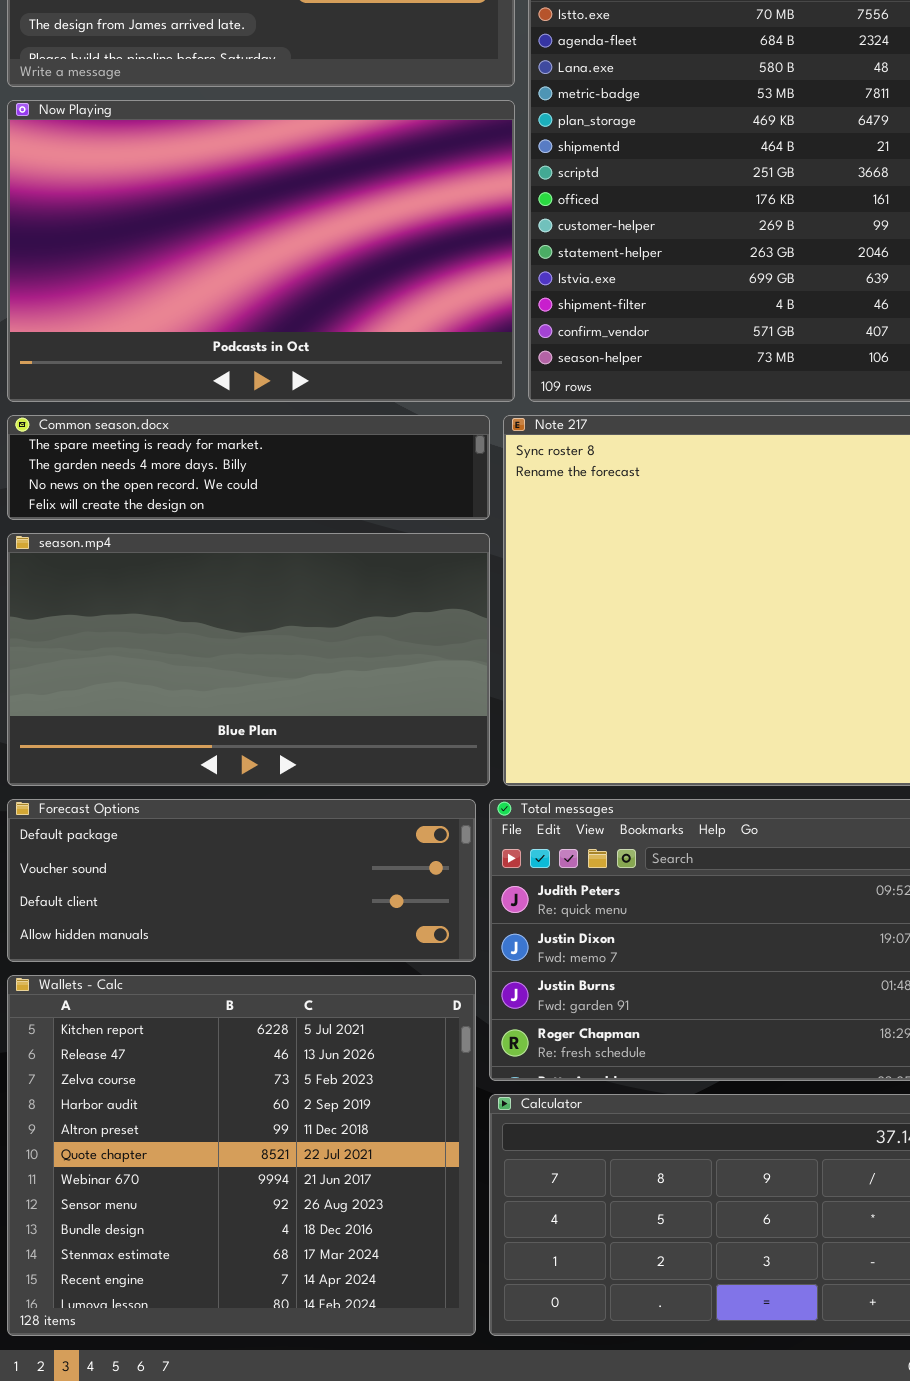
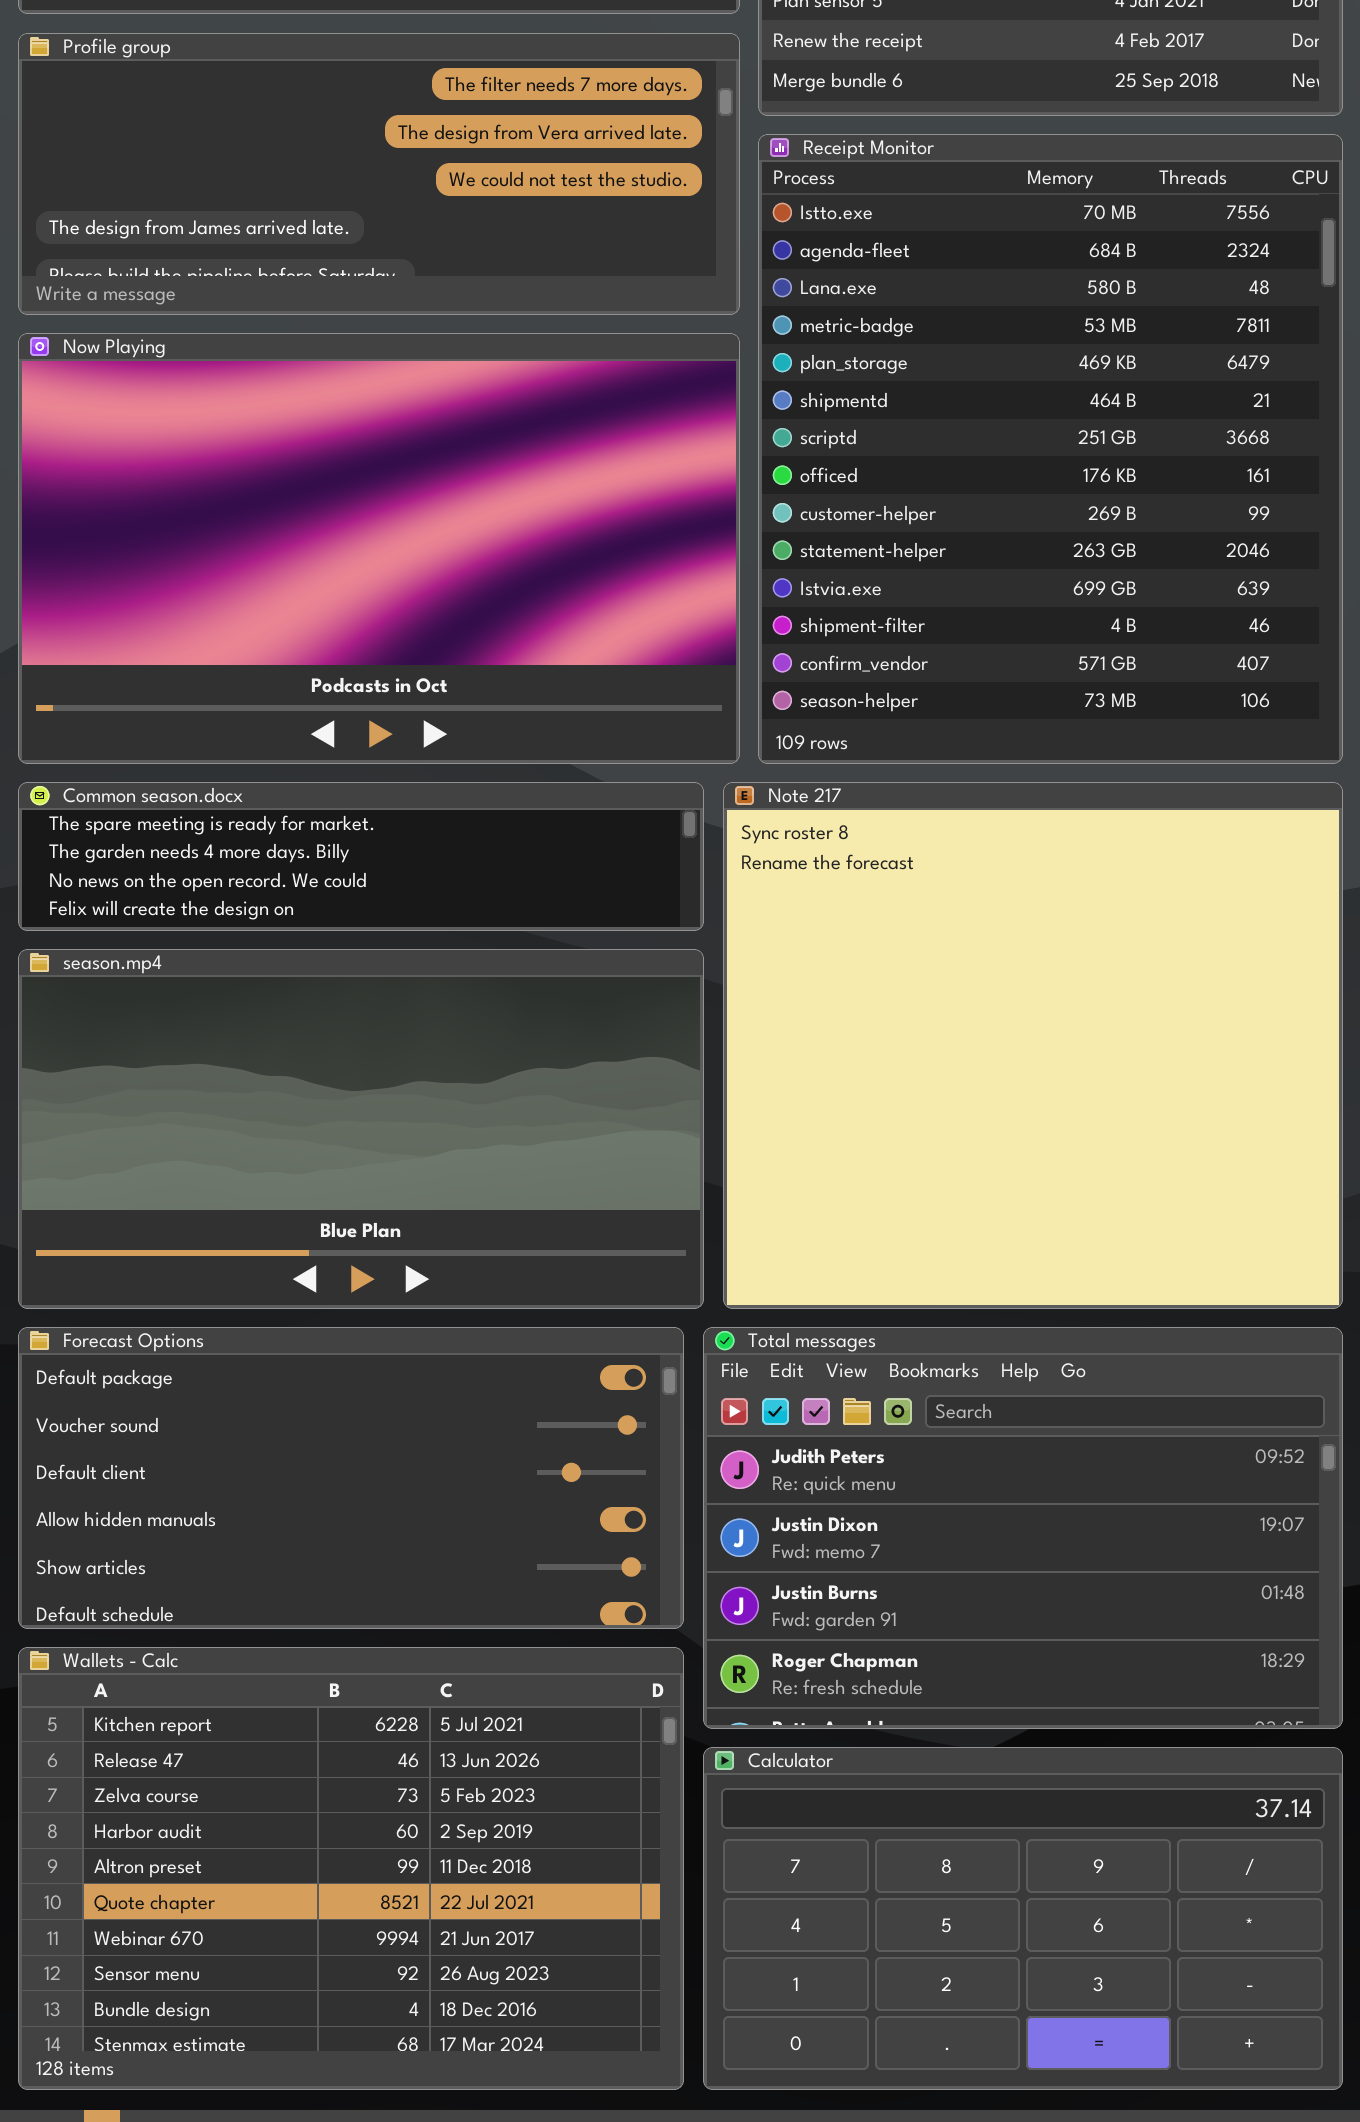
Forecast Options: [7,799,476,962] -> [18,1327,684,1629], resized
Wallets - Calc: [7,975,476,1336] -> [18,1647,684,2090], resized

